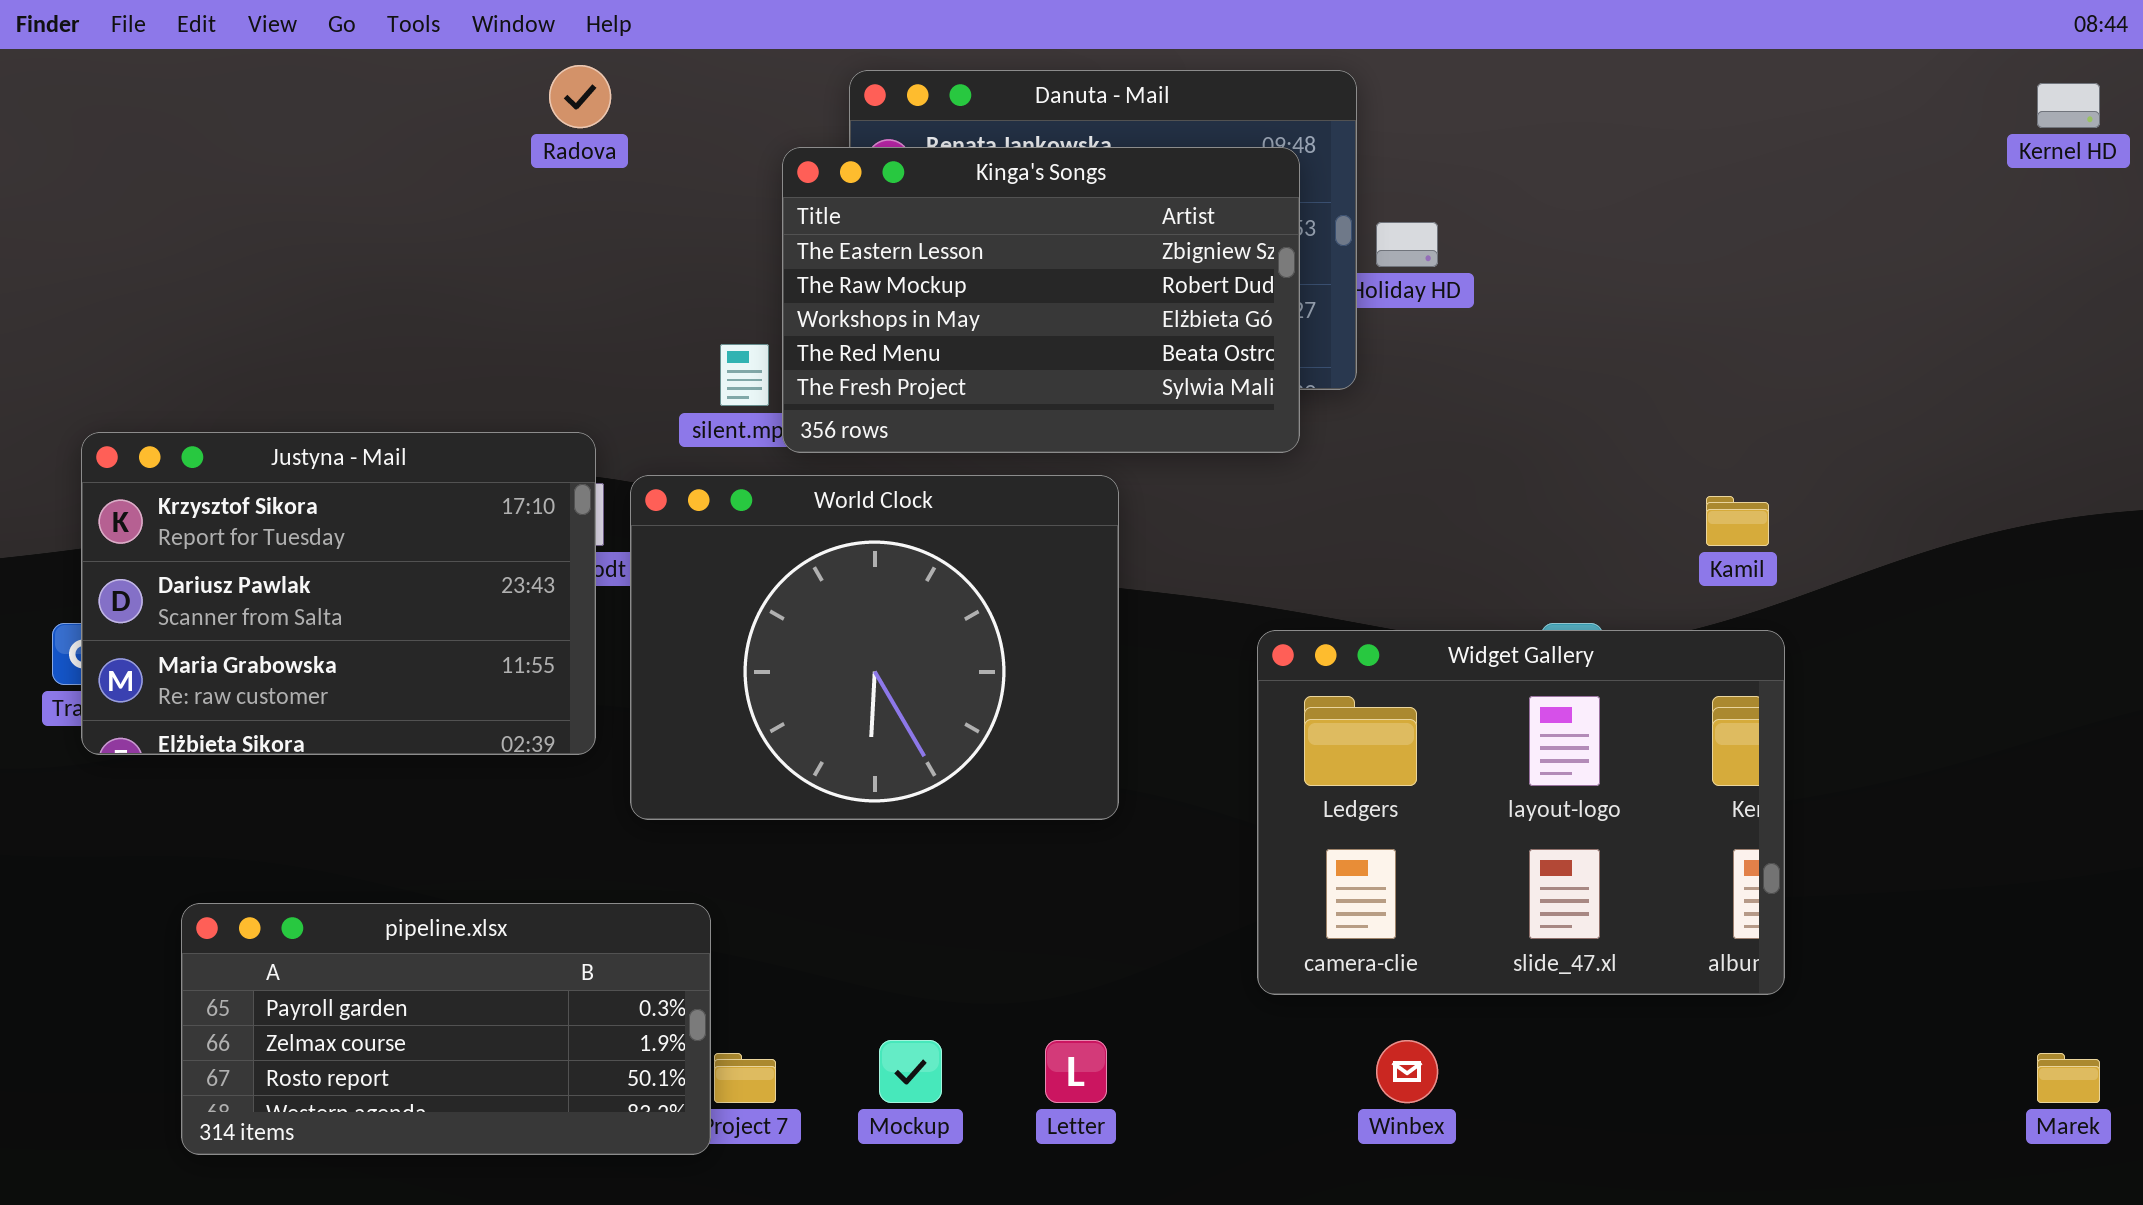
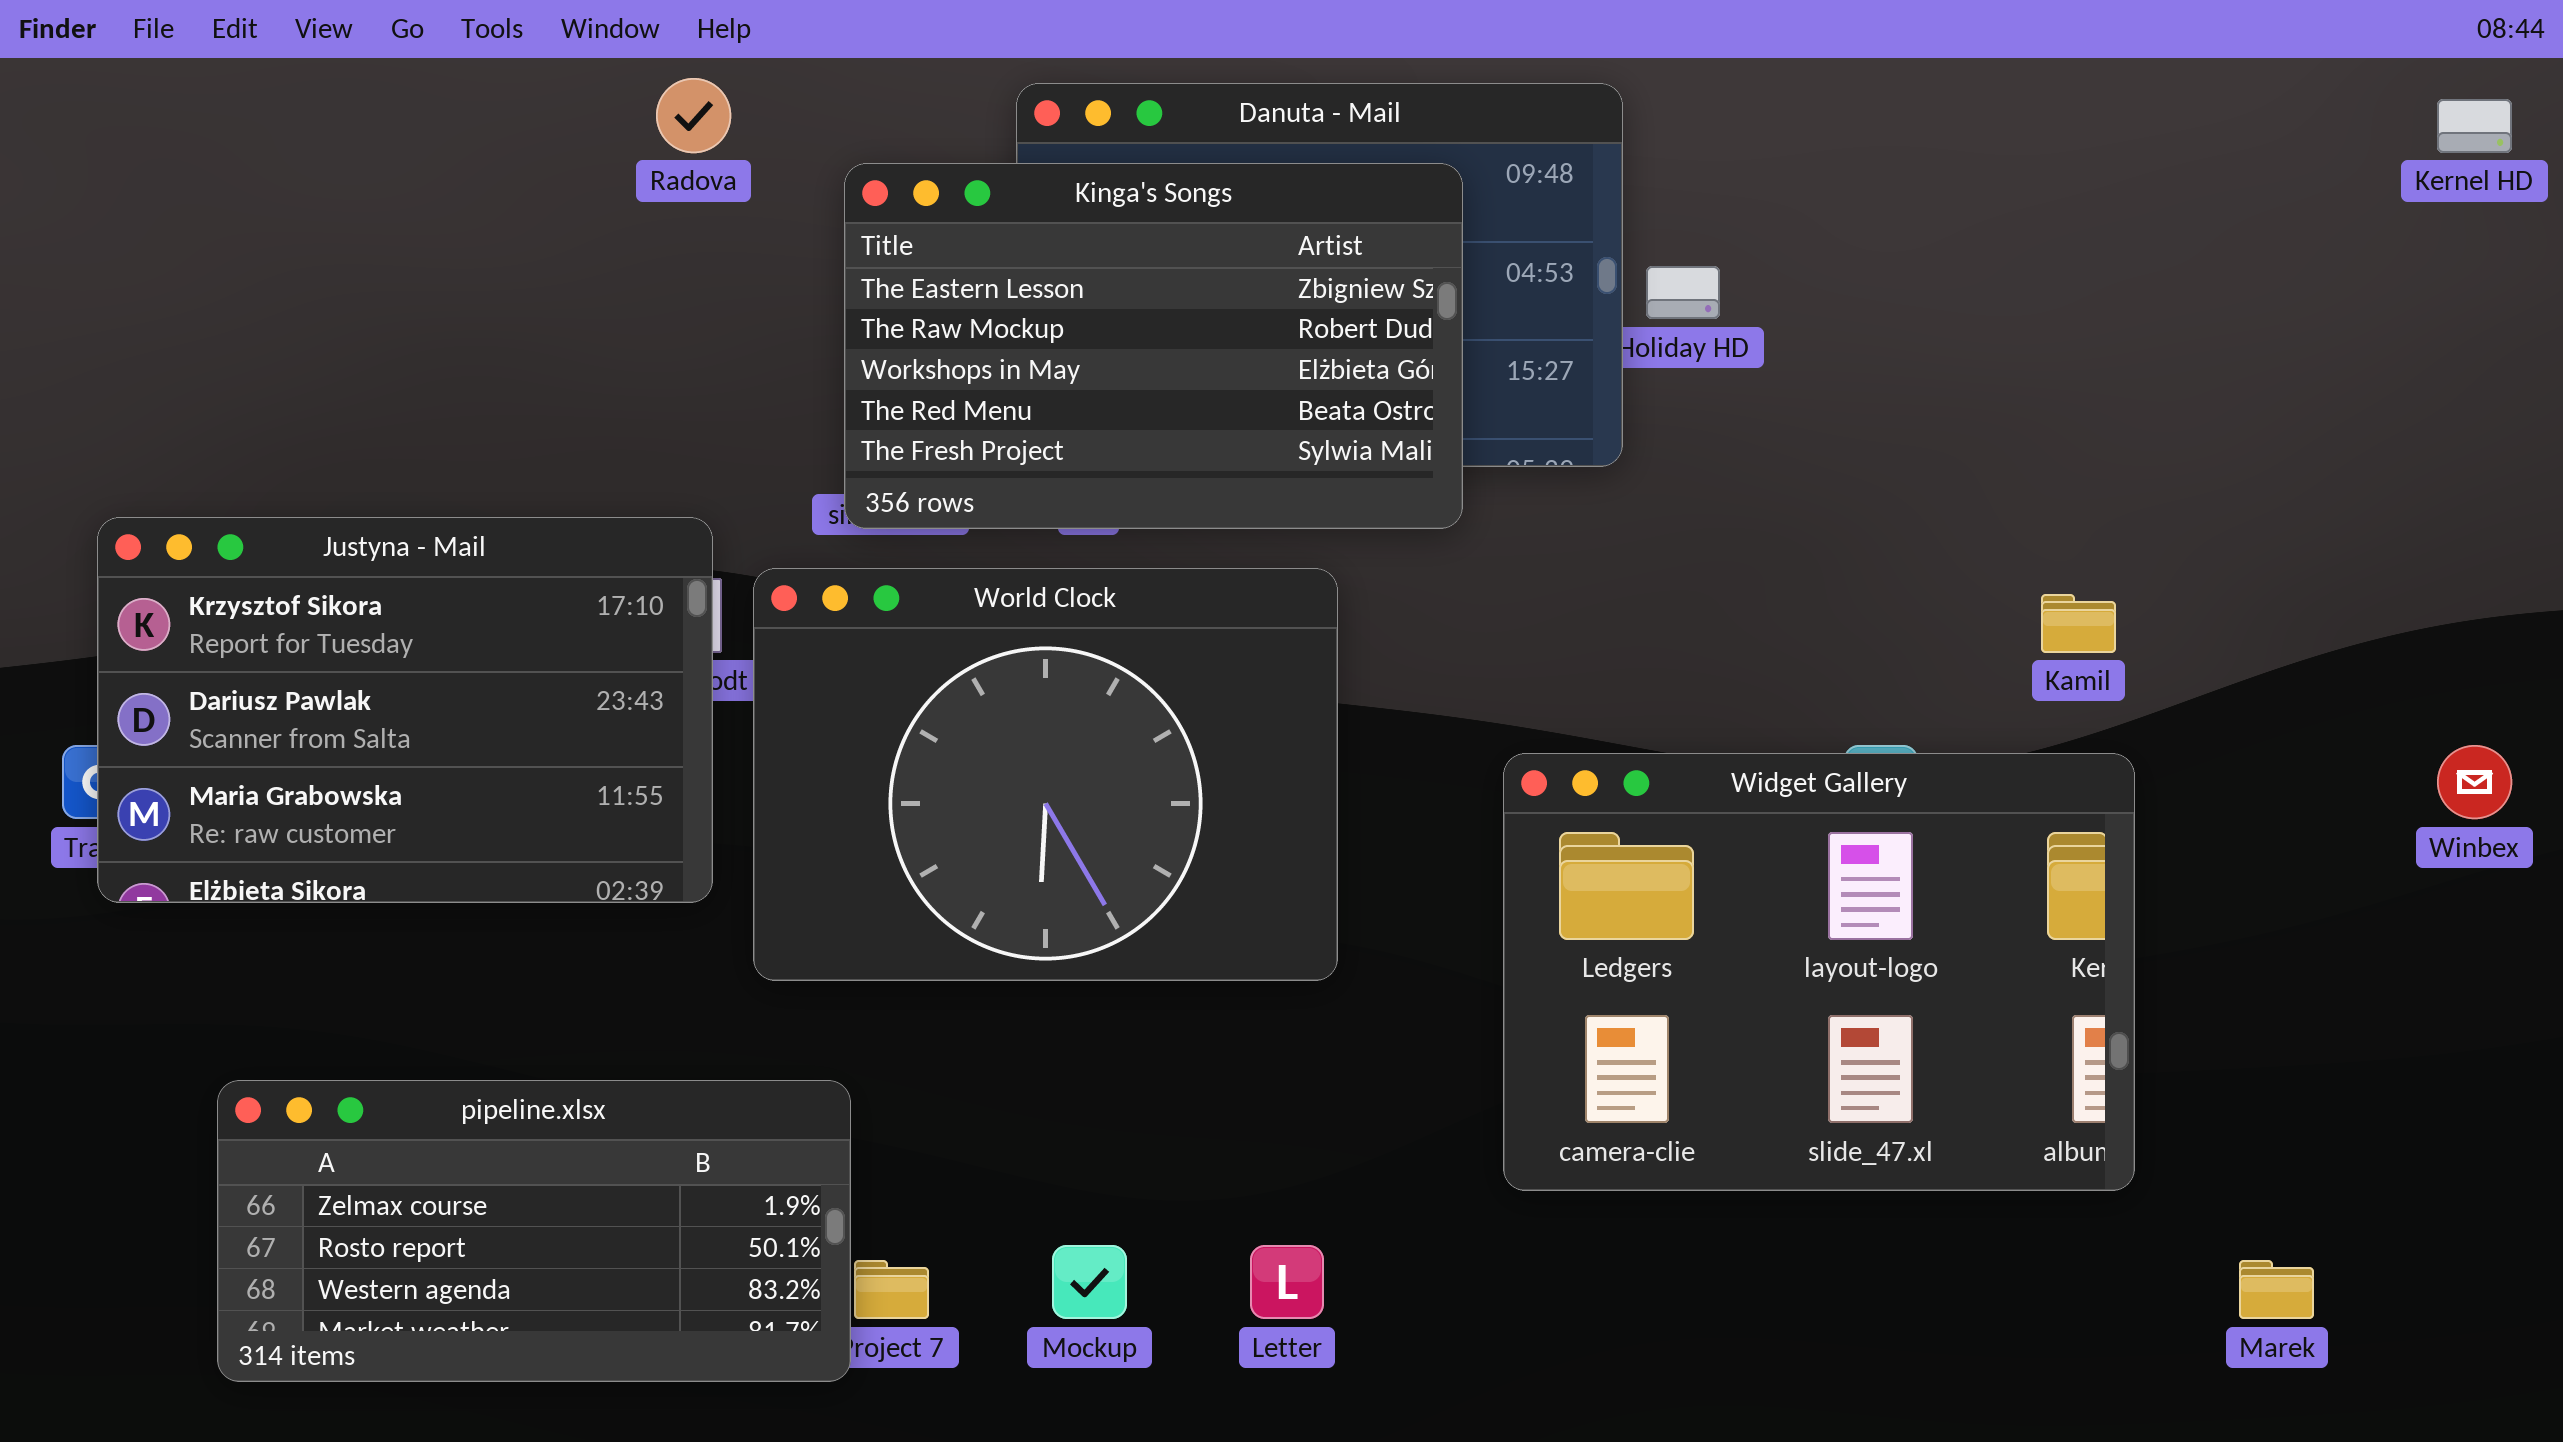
Kinga's Songs: [782,147,1300,453] -> [844,163,1463,529], moved
pipeline.xlsx: [181,903,711,1155] -> [217,1080,851,1382], scrolled down 1 row
Winbex: [1376,1040,1438,1103] -> [2437,745,2512,819], moved
Marek: [2037,1053,2100,1103] -> [2239,1260,2314,1319], moved

